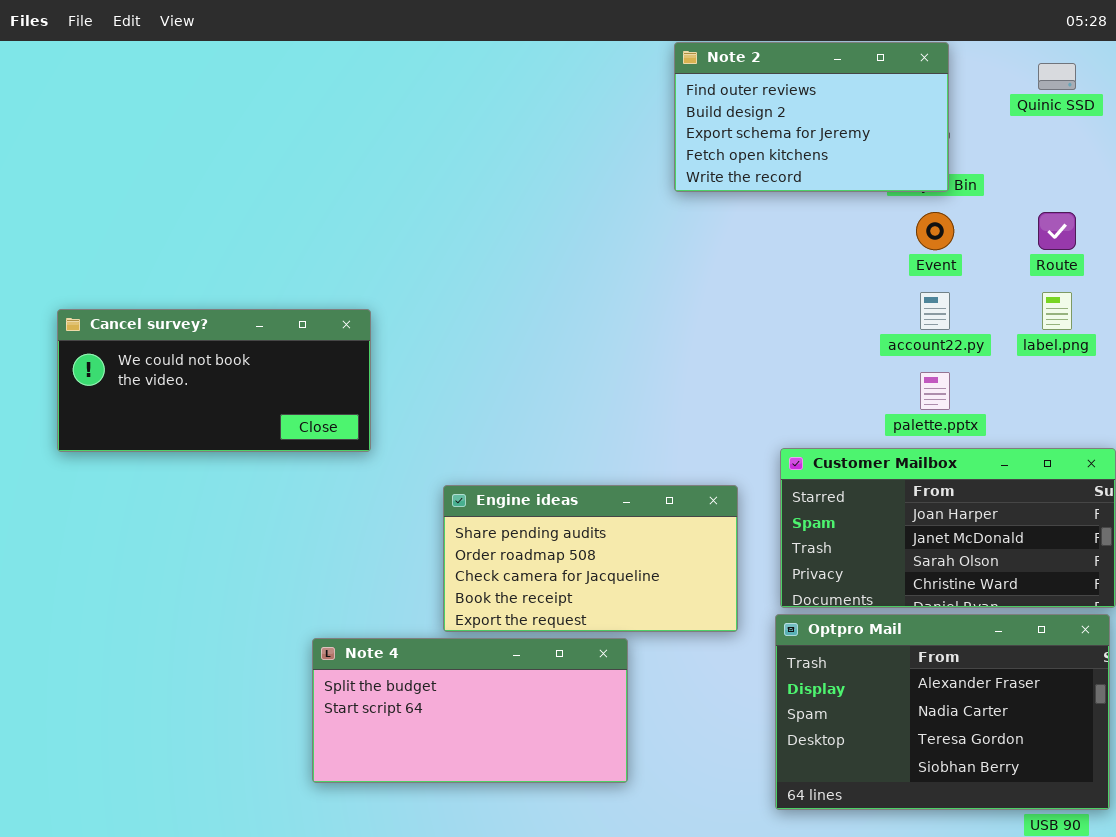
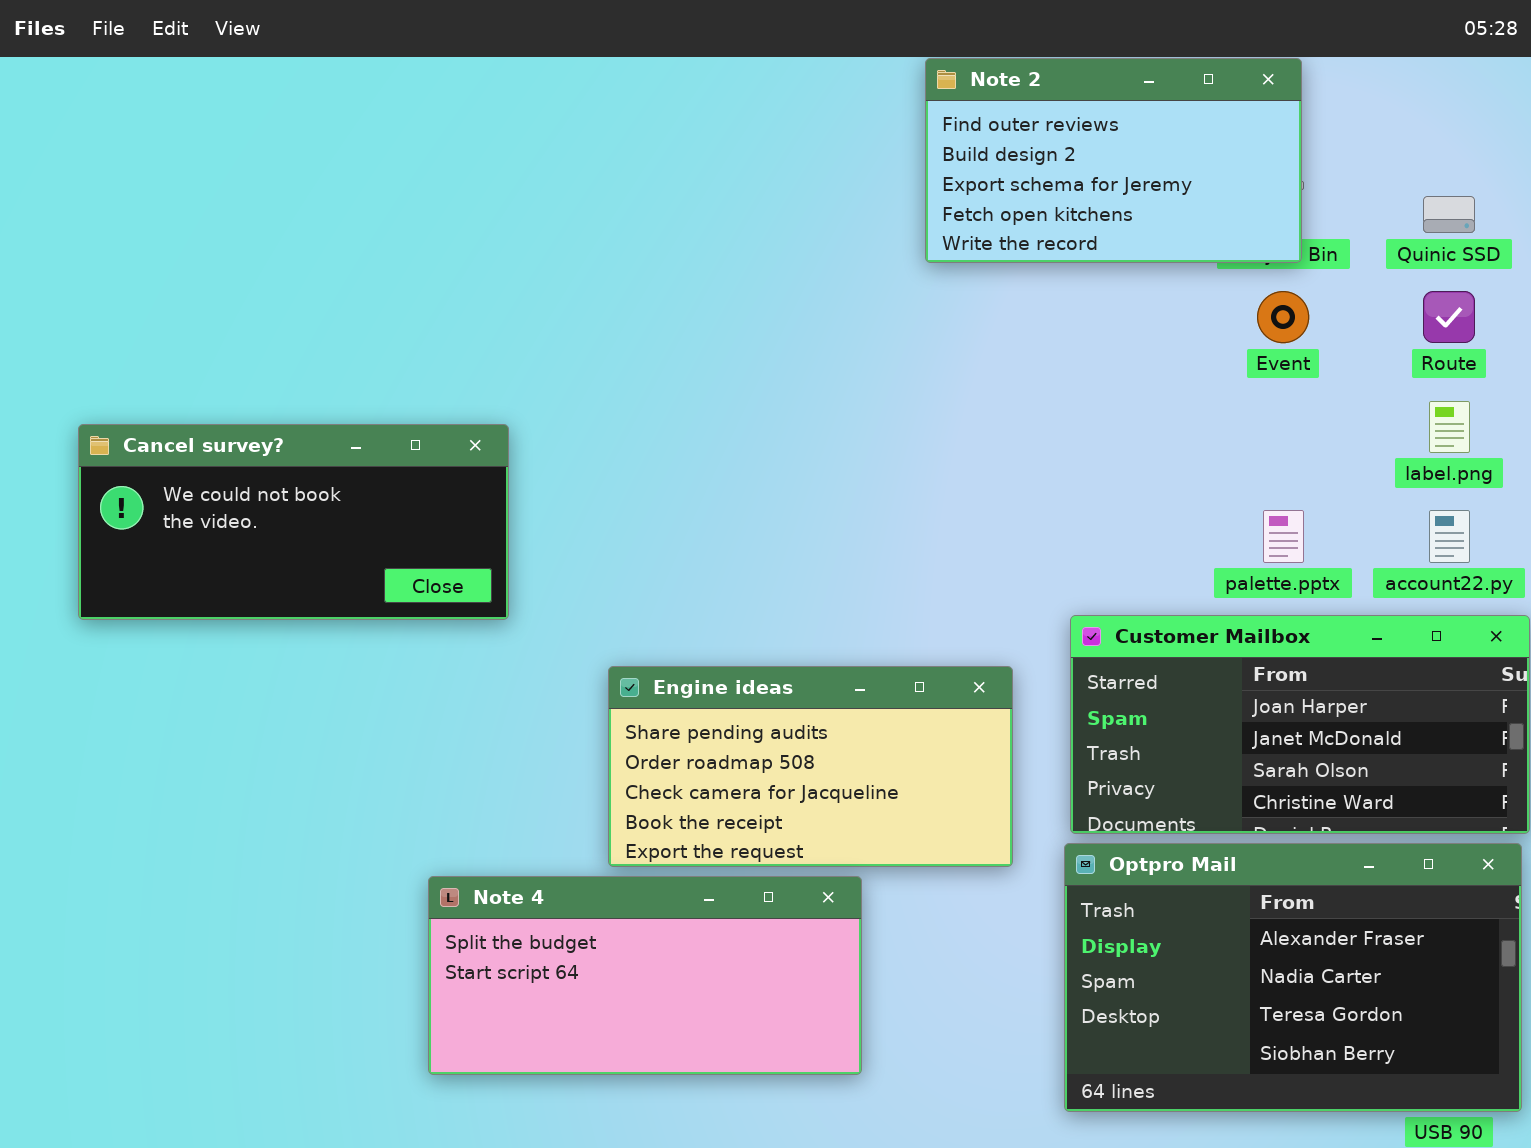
Quinic SSD: [1038,63,1076,90] -> [1423,196,1475,233], moved
account22.py: [920,292,950,330] -> [1429,510,1470,563], moved

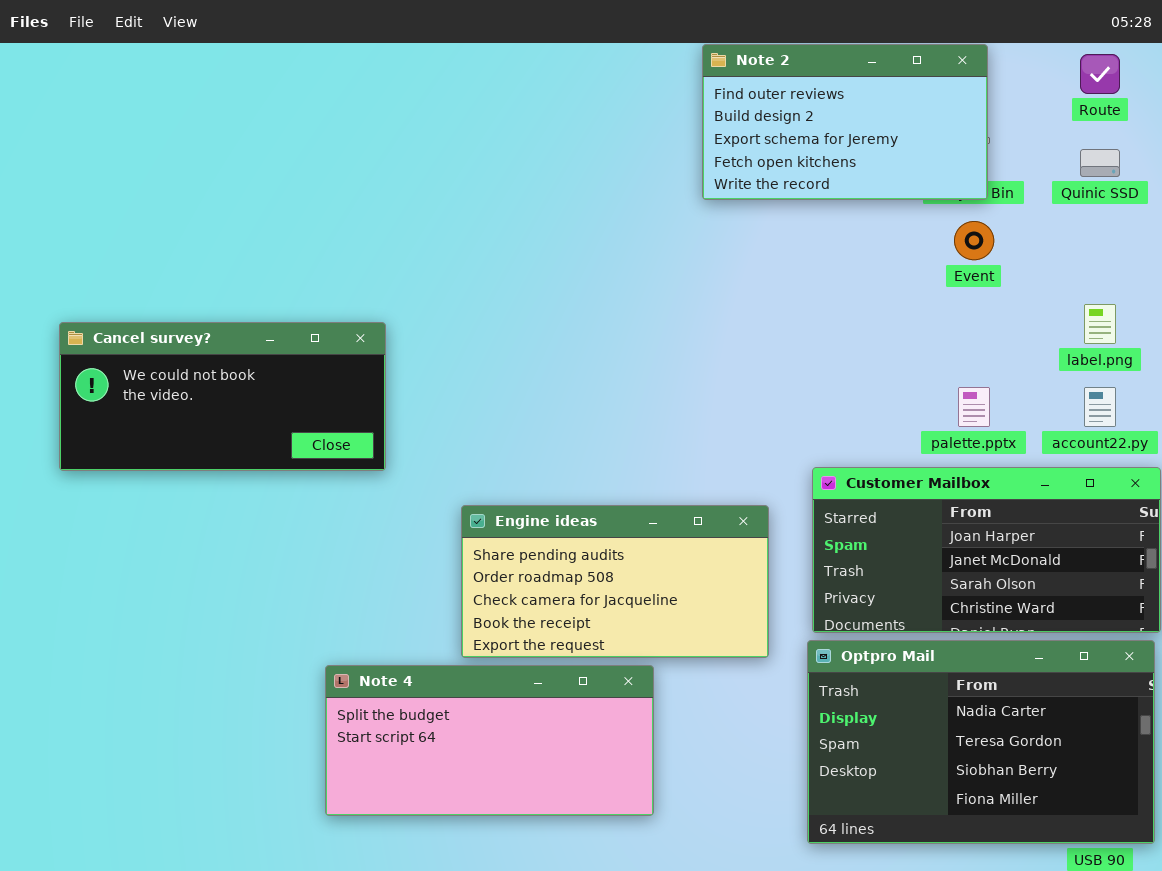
Route: [1423,291,1475,343] -> [1080,54,1120,94], moved
Optpro Mail: [1064,843,1522,1112] -> [807,640,1155,844], scrolled down 1 row

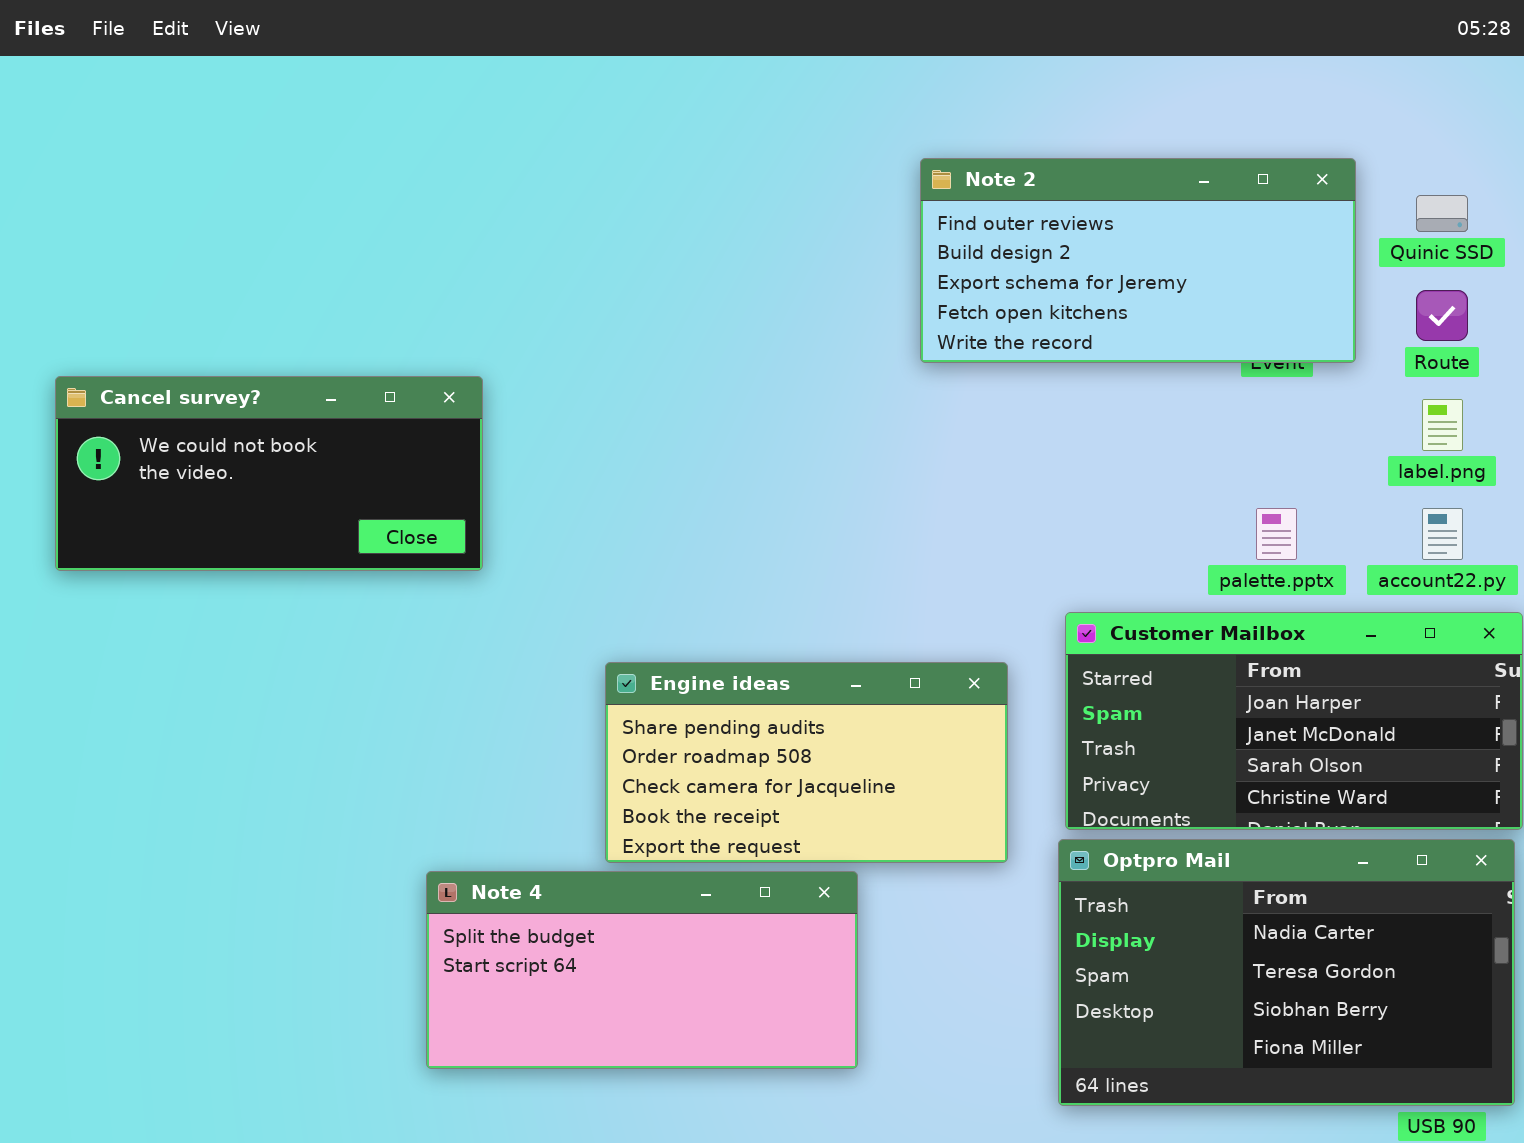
Note 2: [702,44,988,200] -> [920,158,1356,363], moved, resized
Route: [1080,54,1120,94] -> [1416,290,1468,341], moved
Cancel survey?: [59,322,386,471] -> [55,376,483,571], moved

